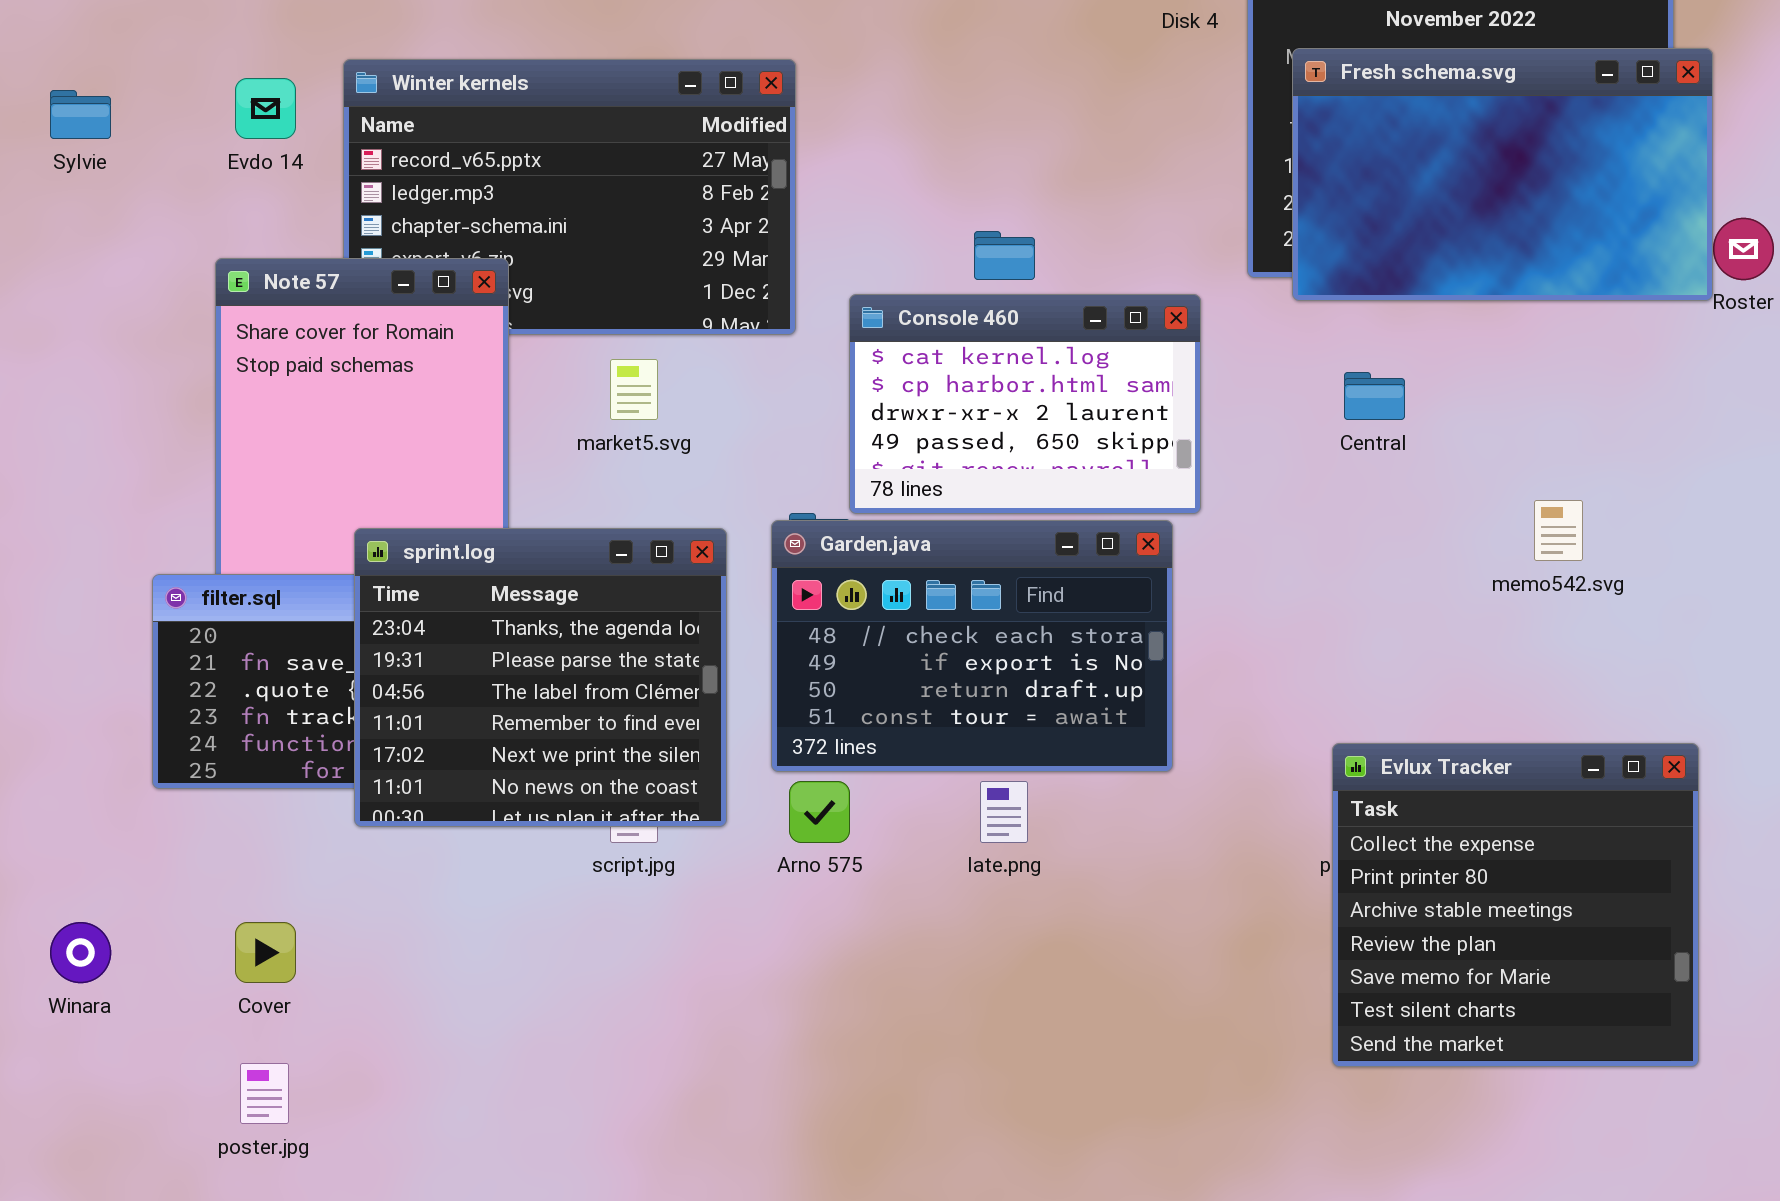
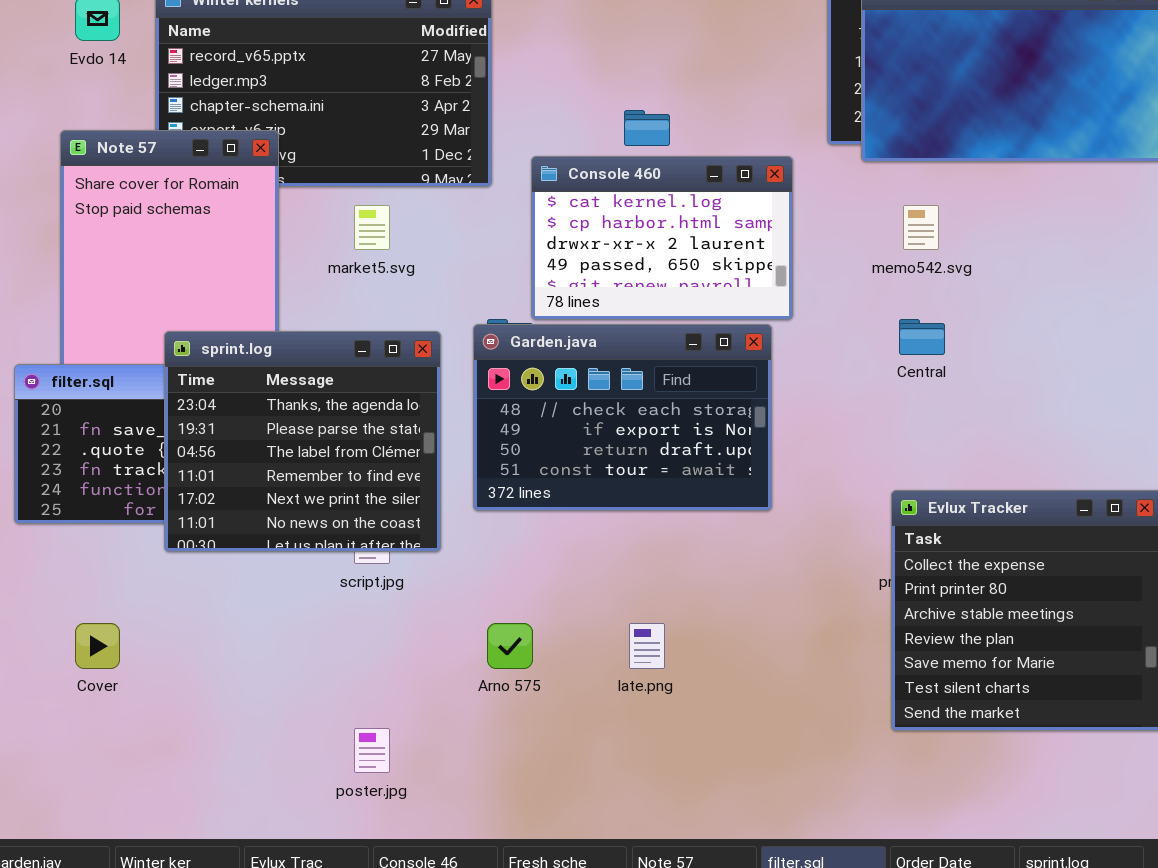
Central: [1344,372,1405,420] -> [899,319,945,355], moved
memo542.svg: [1534,500,1583,561] -> [903,205,939,250], moved
Arno 575: [789,781,850,843] -> [487,623,533,669], moved
late.png: [980,781,1028,843] -> [629,623,665,669], moved
poster.jpg: [240,1063,289,1124] -> [354,728,390,773], moved

